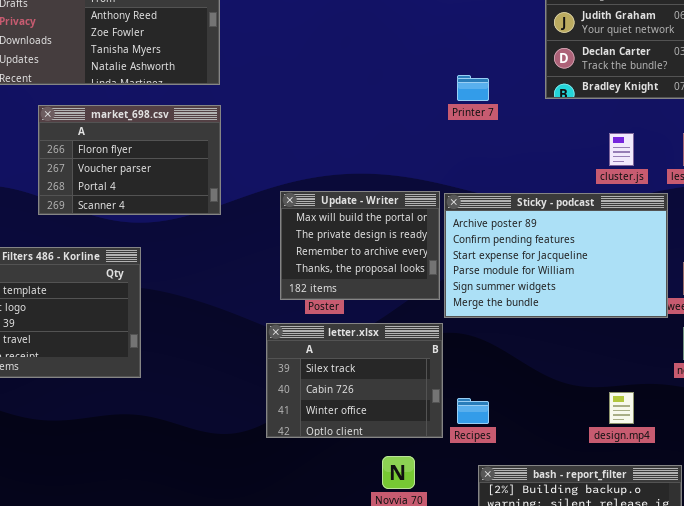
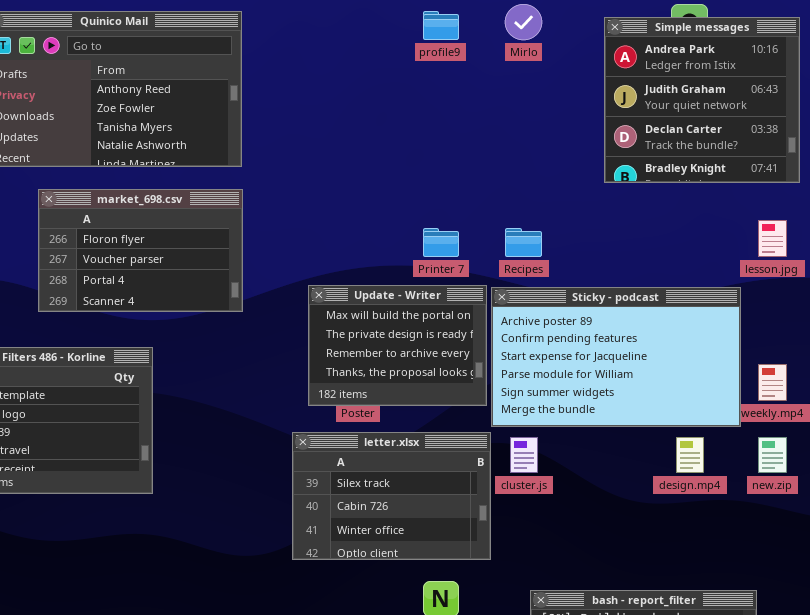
Printer 7: [457,75,489,101] -> [423,228,459,257], moved
cluster.js: [609,133,634,166] -> [510,437,538,473], moved
design.mp4: [609,392,634,424] -> [676,437,704,473], moved
Recipes: [457,398,489,424] -> [505,228,542,257], moved

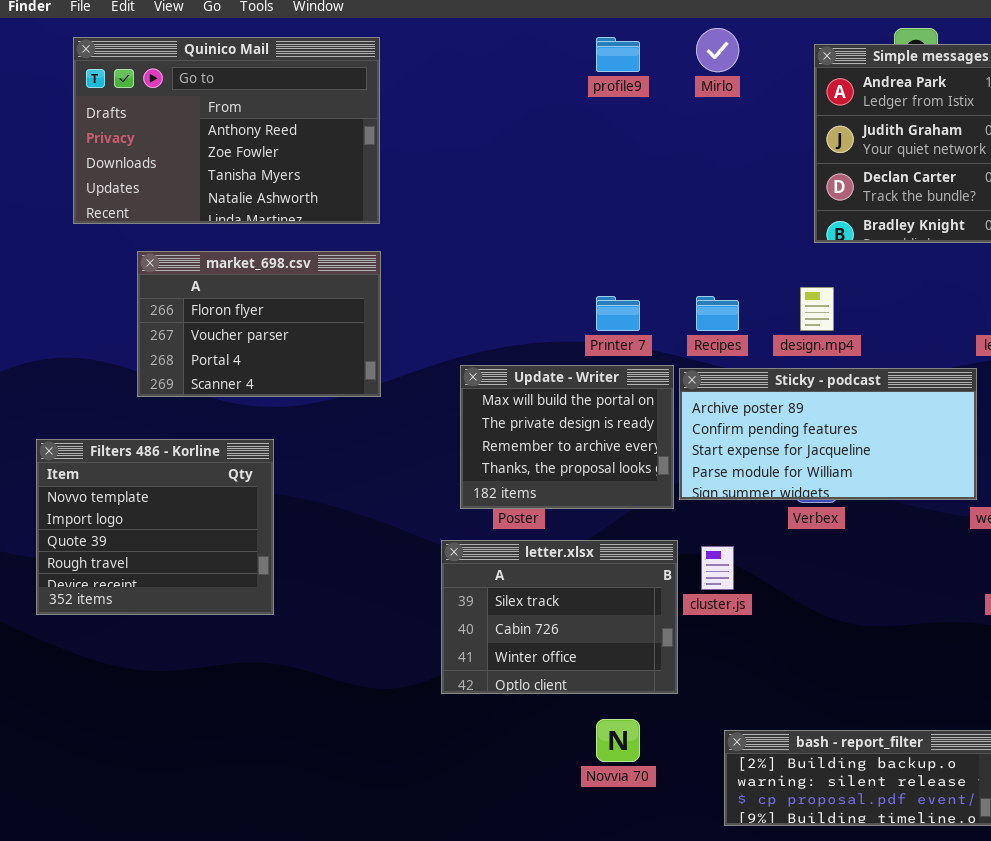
Sticky - podcast: [491,287,741,427] -> [679,368,977,500], resized
design.mp4: [676,437,704,473] -> [800,287,834,331], moved

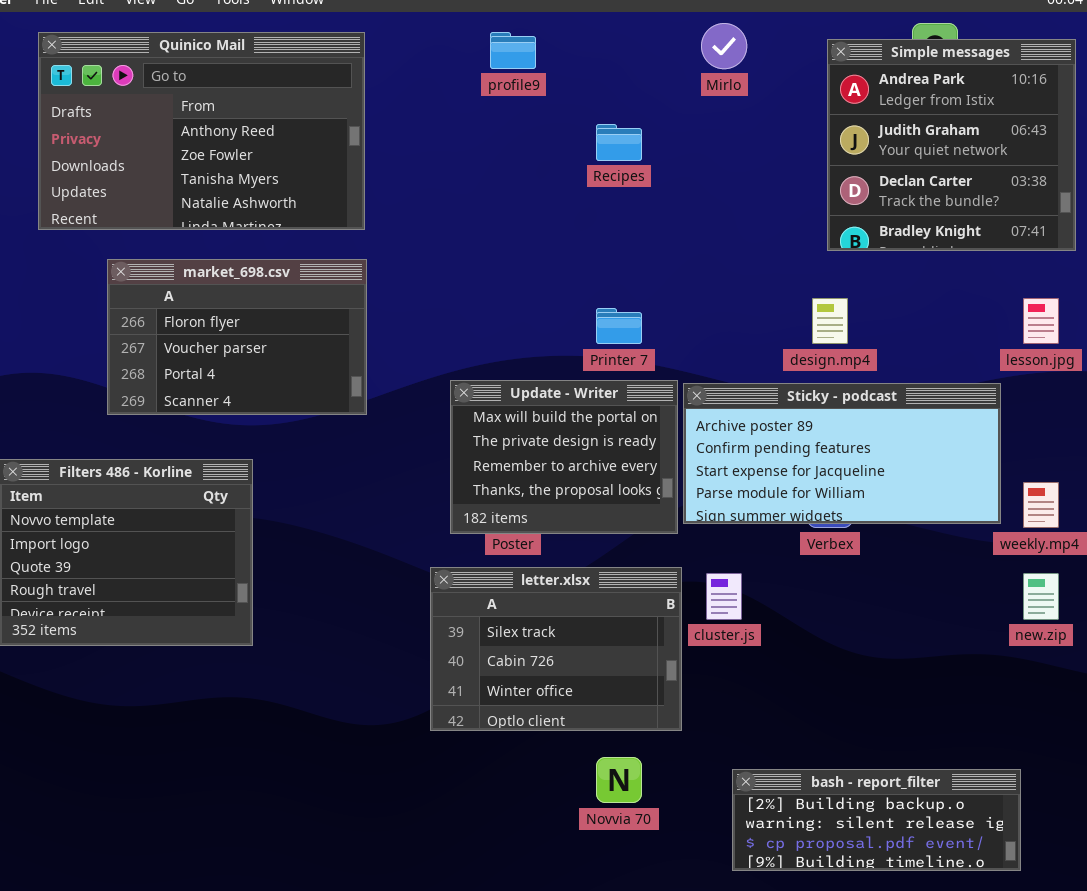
profile9: [596,37,640,72] -> [490,32,536,69], moved
Recipes: [696,296,739,331] -> [596,124,642,161], moved

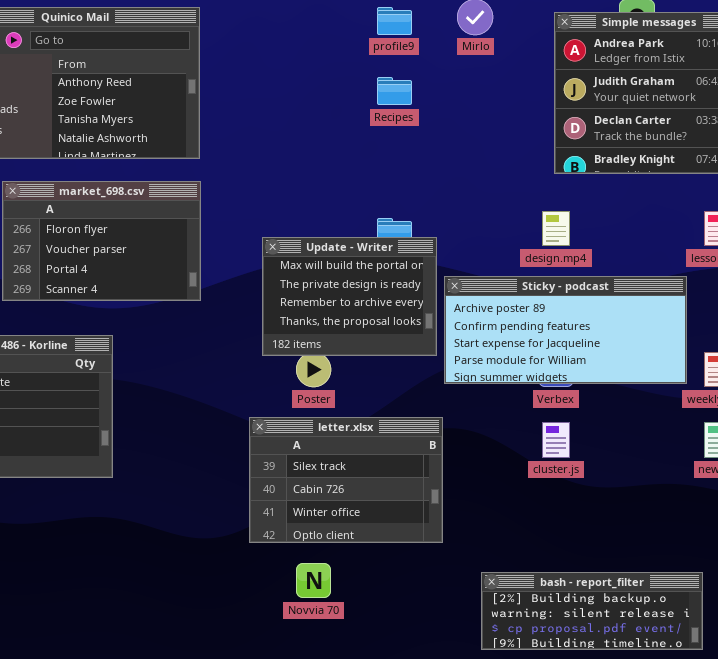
profile9: [490,32,536,69] -> [377,7,412,35], moved
Update - Writer: [450,380,678,534] -> [262,237,437,356], moved
cluster.js: [706,573,742,620] -> [542,422,570,458], moved
Novvia 70: [596,757,642,803] -> [296,563,331,598], moved

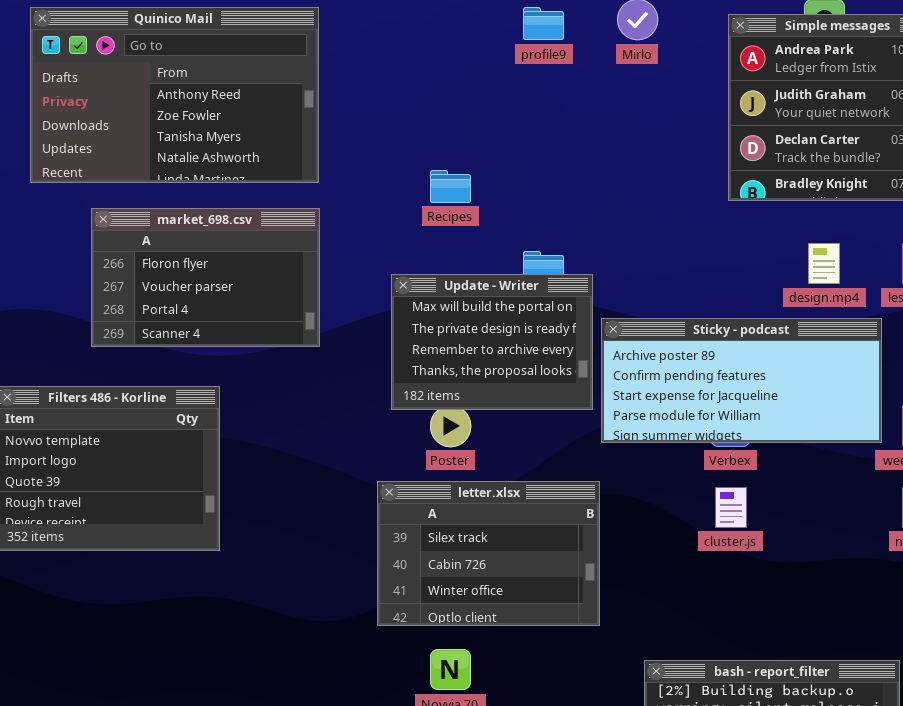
Recipes: [377,77,412,105] -> [430,170,471,203], moved
design.mp4: [542,211,570,246] -> [808,243,840,284], moved

